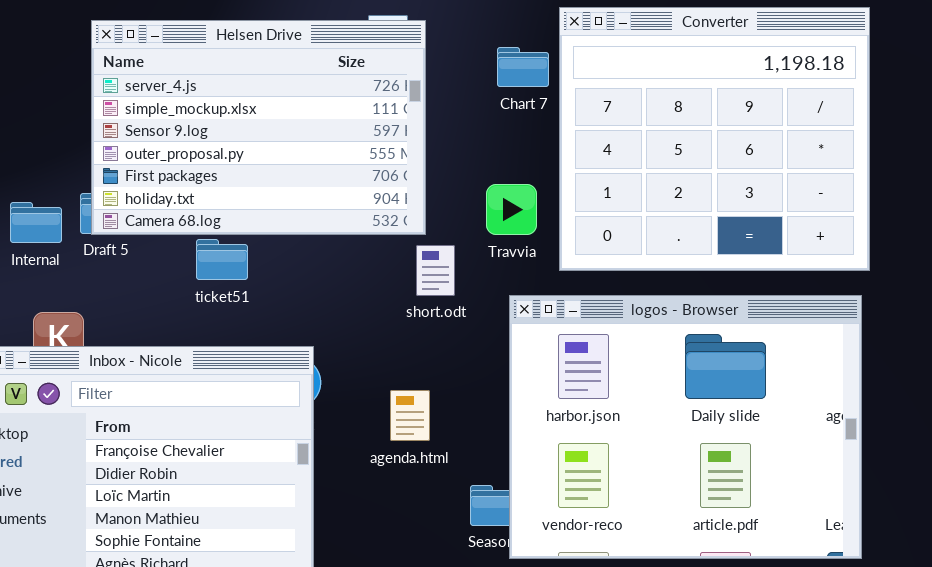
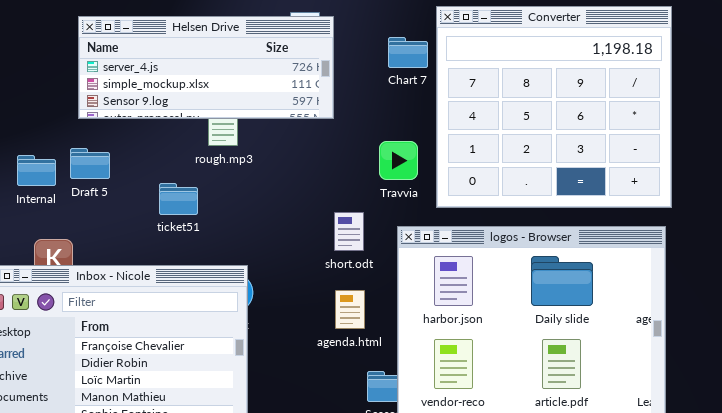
Helsen Drive: [91,20,426,235] -> [78,16,334,119], resized
short.odt: [416,245,455,296] -> [334,212,364,251], moved
agenda.html: [390,390,430,441] -> [335,290,365,329], moved

